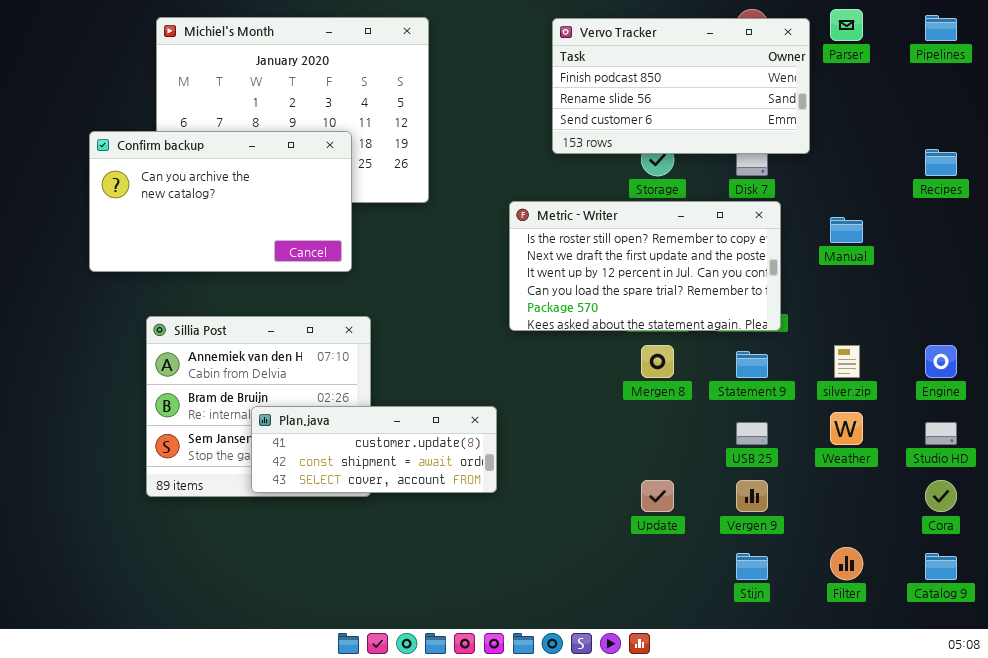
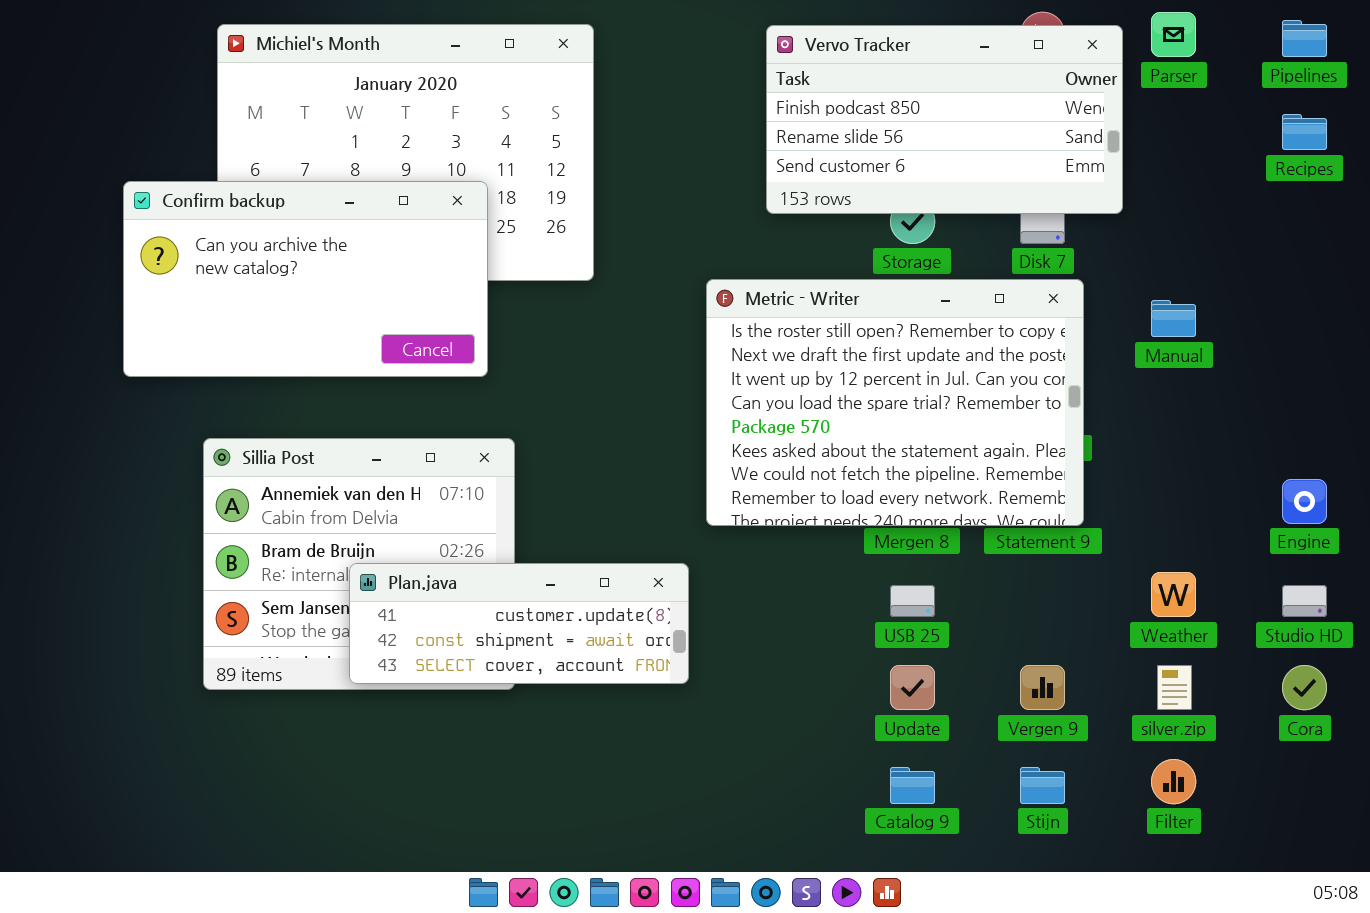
Recipes: [925,149,957,176] -> [1282,114,1327,150], moved
Metric - Writer: [509,201,781,331] -> [706,279,1084,526], resized
silver.zip: [834,345,860,378] -> [1157,665,1192,710], moved
USB 25: [736,422,768,445] -> [890,585,935,617], moved
Catalog 9: [925,553,957,580] -> [890,767,935,804], moved

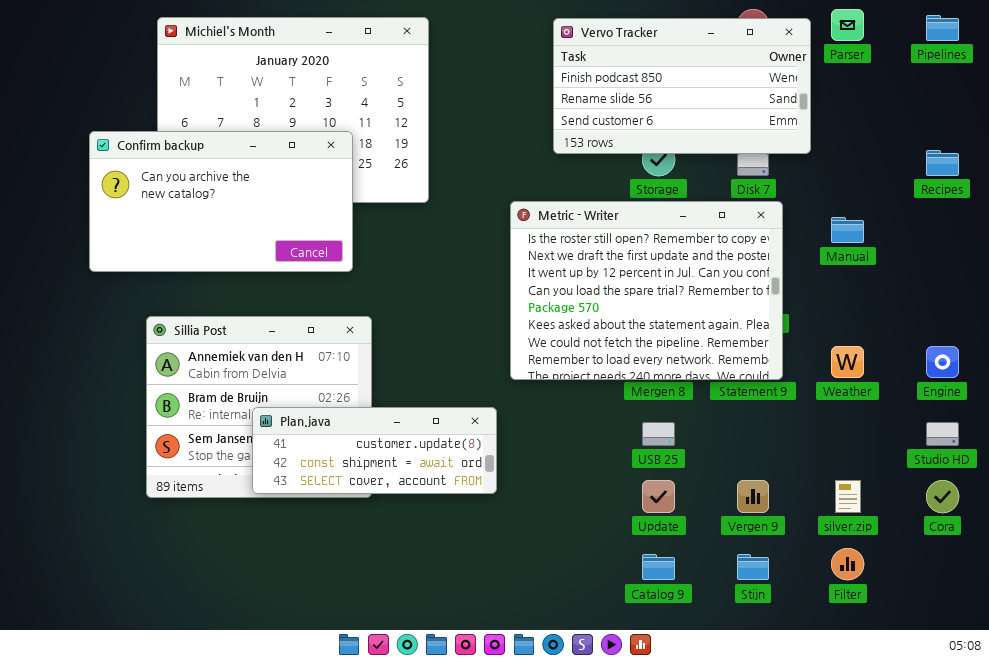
Recipes: [1282,114,1327,150] -> [926,150,959,176], moved
Weather: [1151,572,1196,617] -> [831,346,864,378], moved

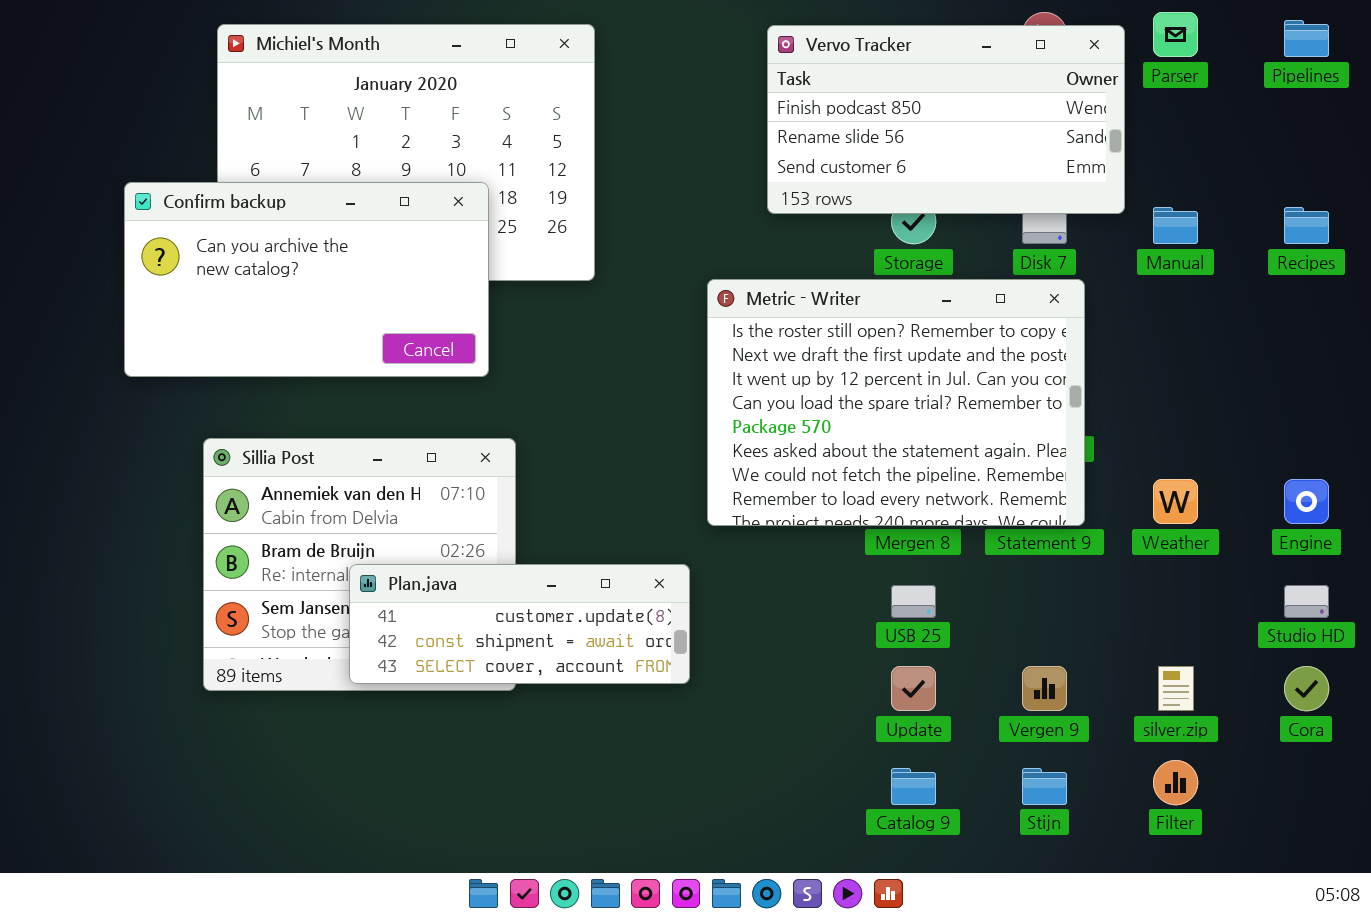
Manual: [831,217,864,243] -> [1153,207,1198,244], moved

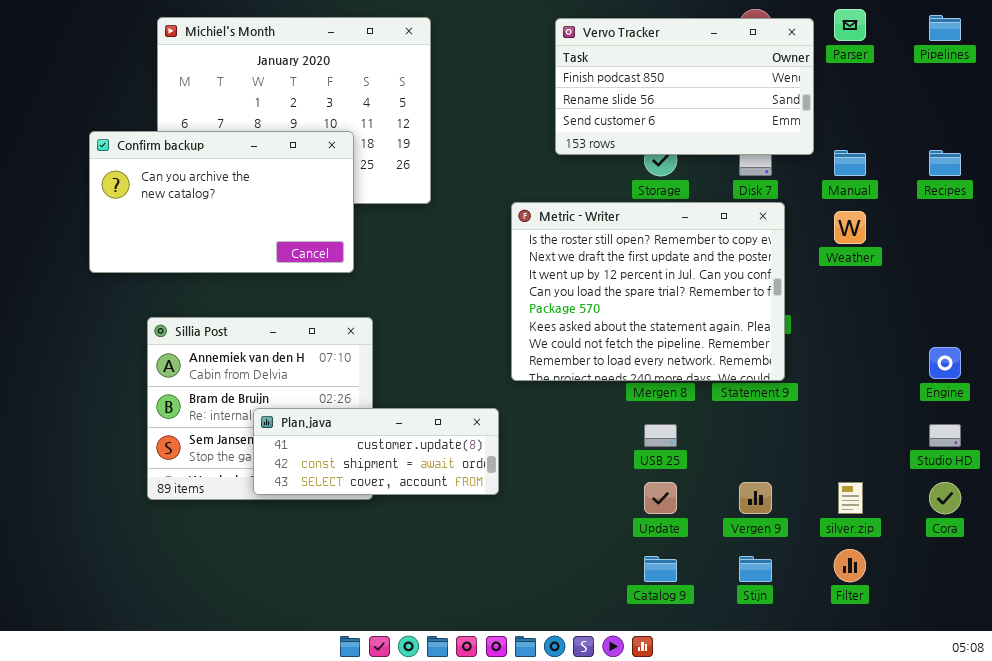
Weather: [1153,479,1198,524] -> [834,211,866,244], moved

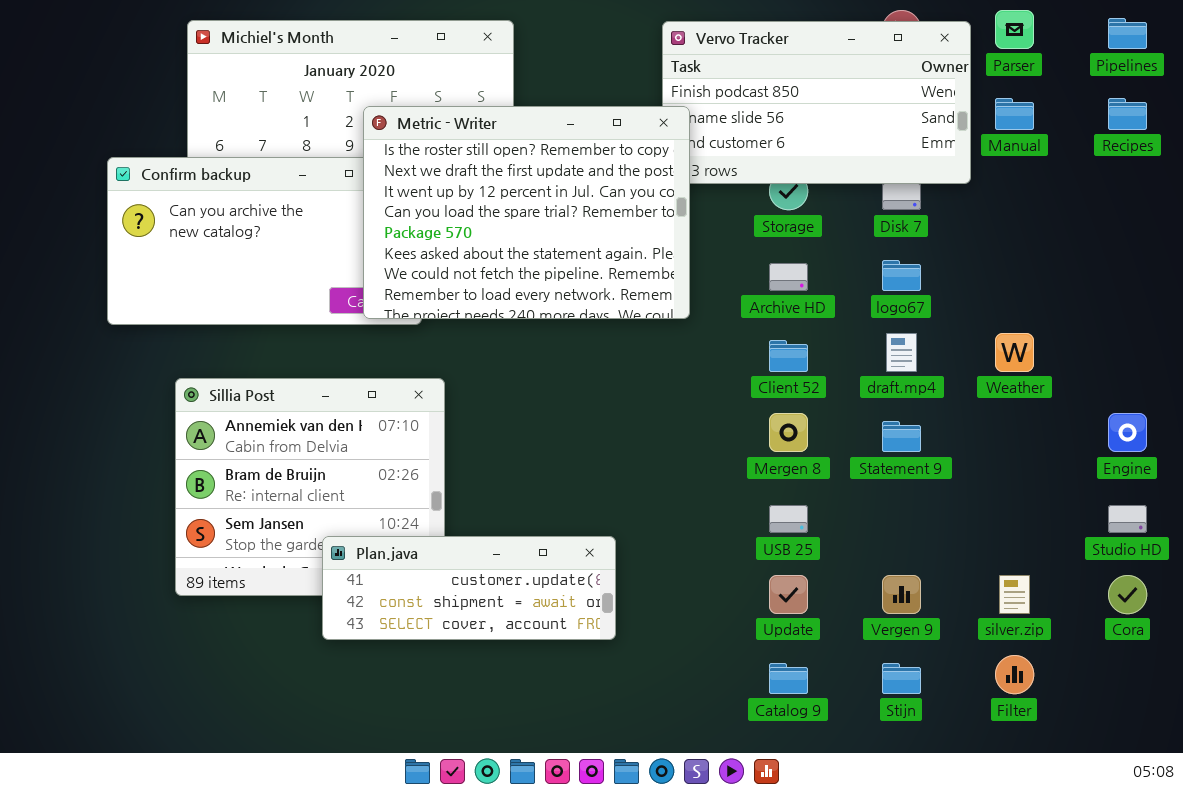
Manual: [834,150,866,176] -> [995,98,1034,130], moved
Recipes: [929,150,961,176] -> [1108,98,1147,130], moved
Metric - Writer: [511,202,785,381] -> [363,106,690,319], moved
Weather: [834,211,866,244] -> [995,333,1034,372], moved
Plan.java: [253,408,499,495] -> [322,536,616,640], moved

